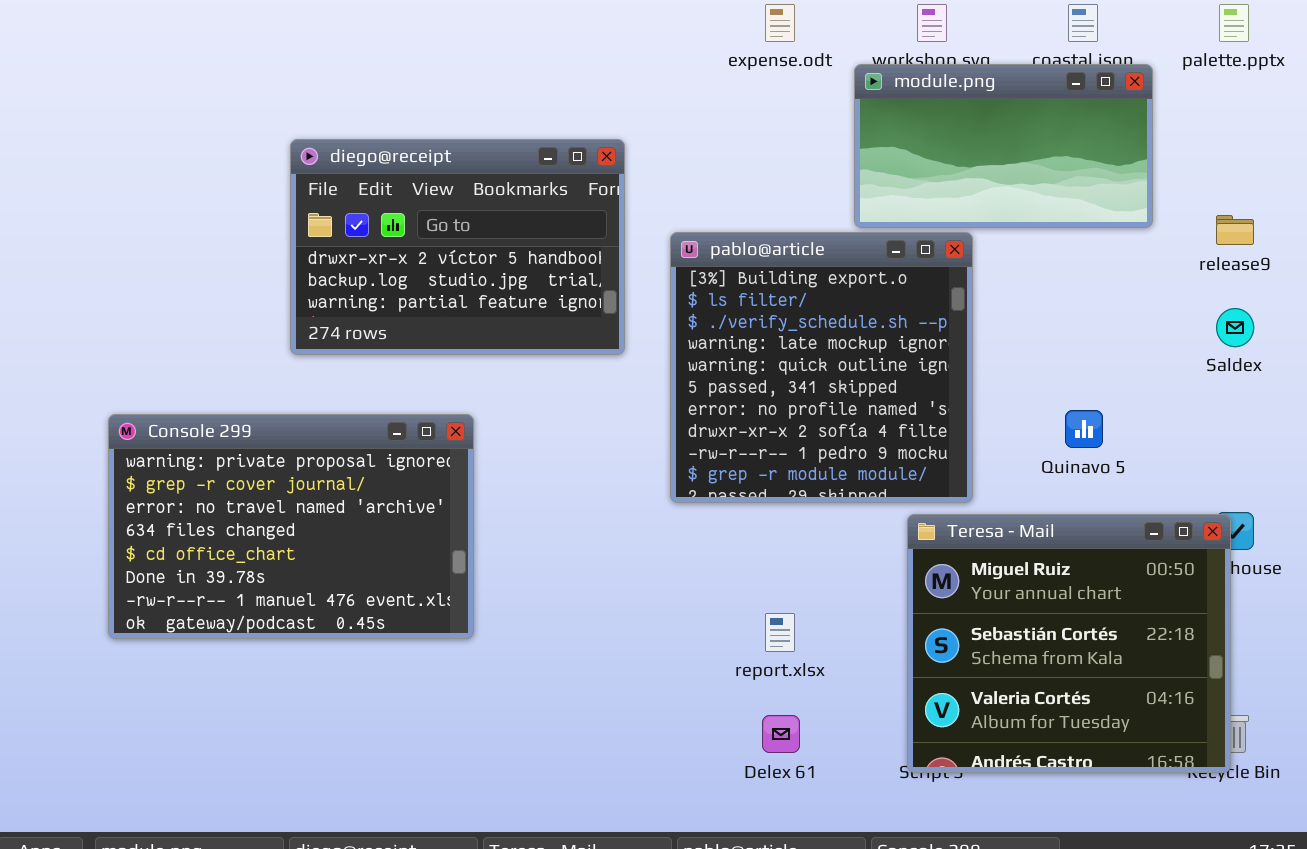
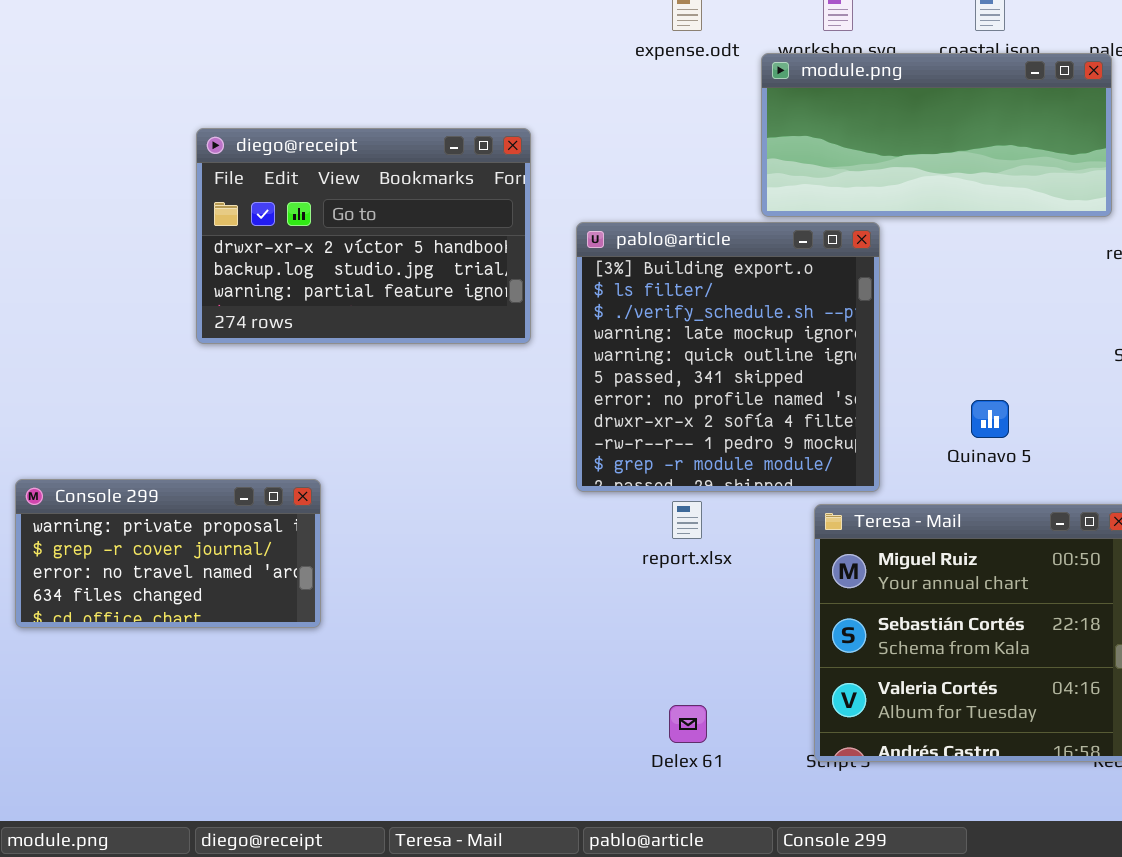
module.png: [854,64,1153,228] -> [761,53,1112,217], resized
Console 299: [108,414,474,639] -> [15,479,321,628], resized
report.xlsx: [765,613,795,652] -> [672,501,702,539], moved

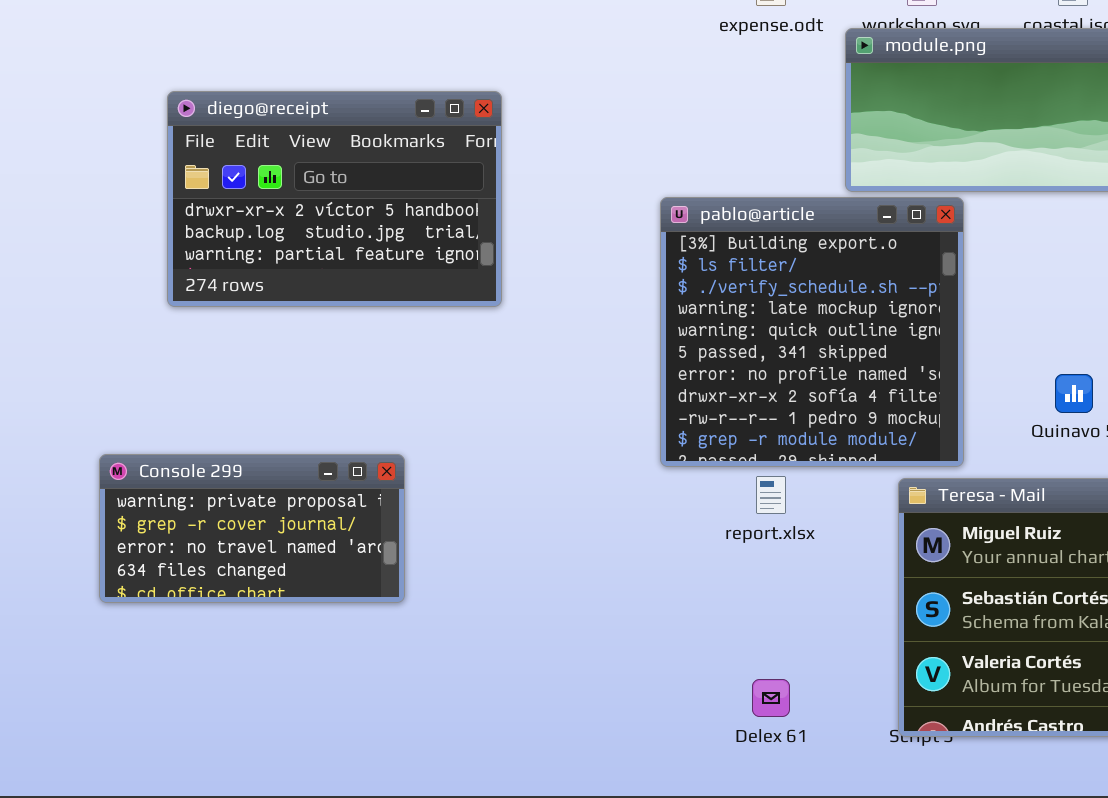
diego@receipt: [196,128,531,344] -> [167,91,502,307], moved

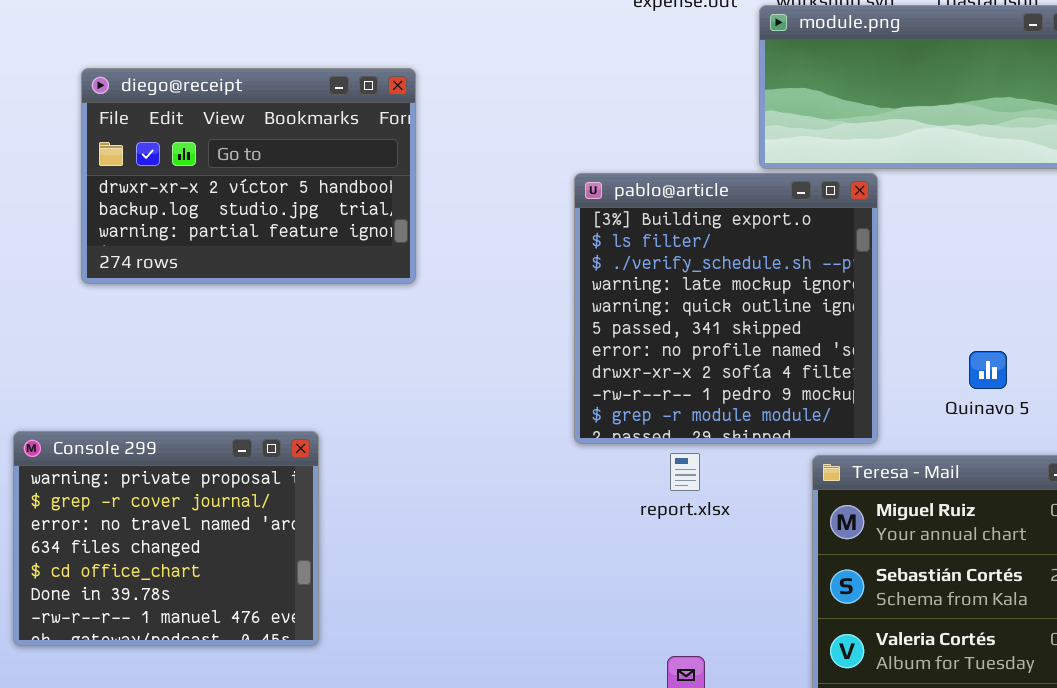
Console 299: [99,454,405,603] -> [13,431,319,646], resized

